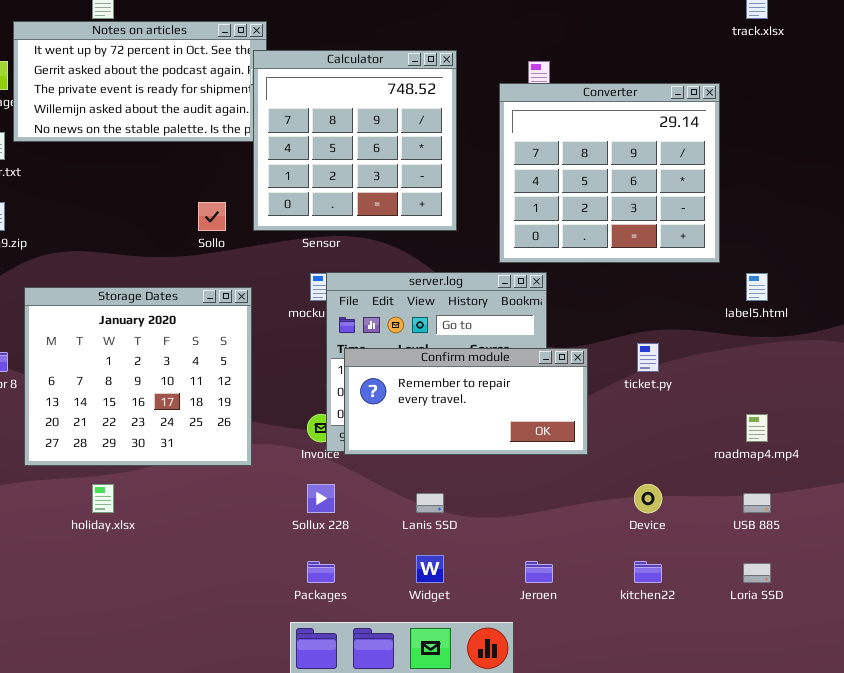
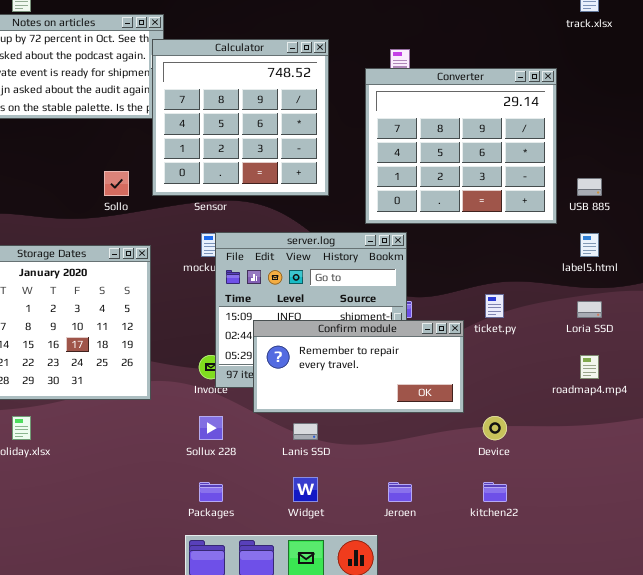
Confirm module: [344,348,588,455] -> [253,320,464,413], moved
USB 885: [743,493,771,513] -> [577,178,602,196], moved
Loria SSD: [743,563,771,583] -> [577,301,602,318], moved

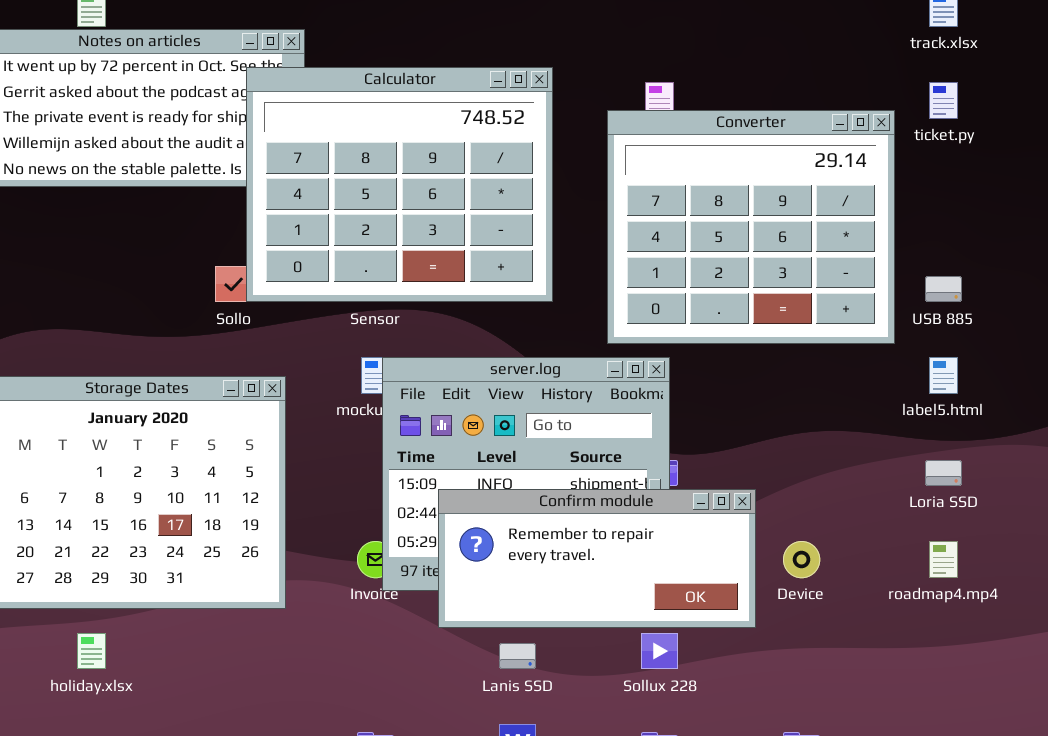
Calculator: [152,39,329,196] -> [246,67,553,302], resized
ticket.py: [485,294,504,318] -> [929,82,958,119], moved
Sollux 228: [199,416,223,440] -> [641,633,678,669], moved
Device: [483,416,507,440] -> [783,541,820,578], moved

